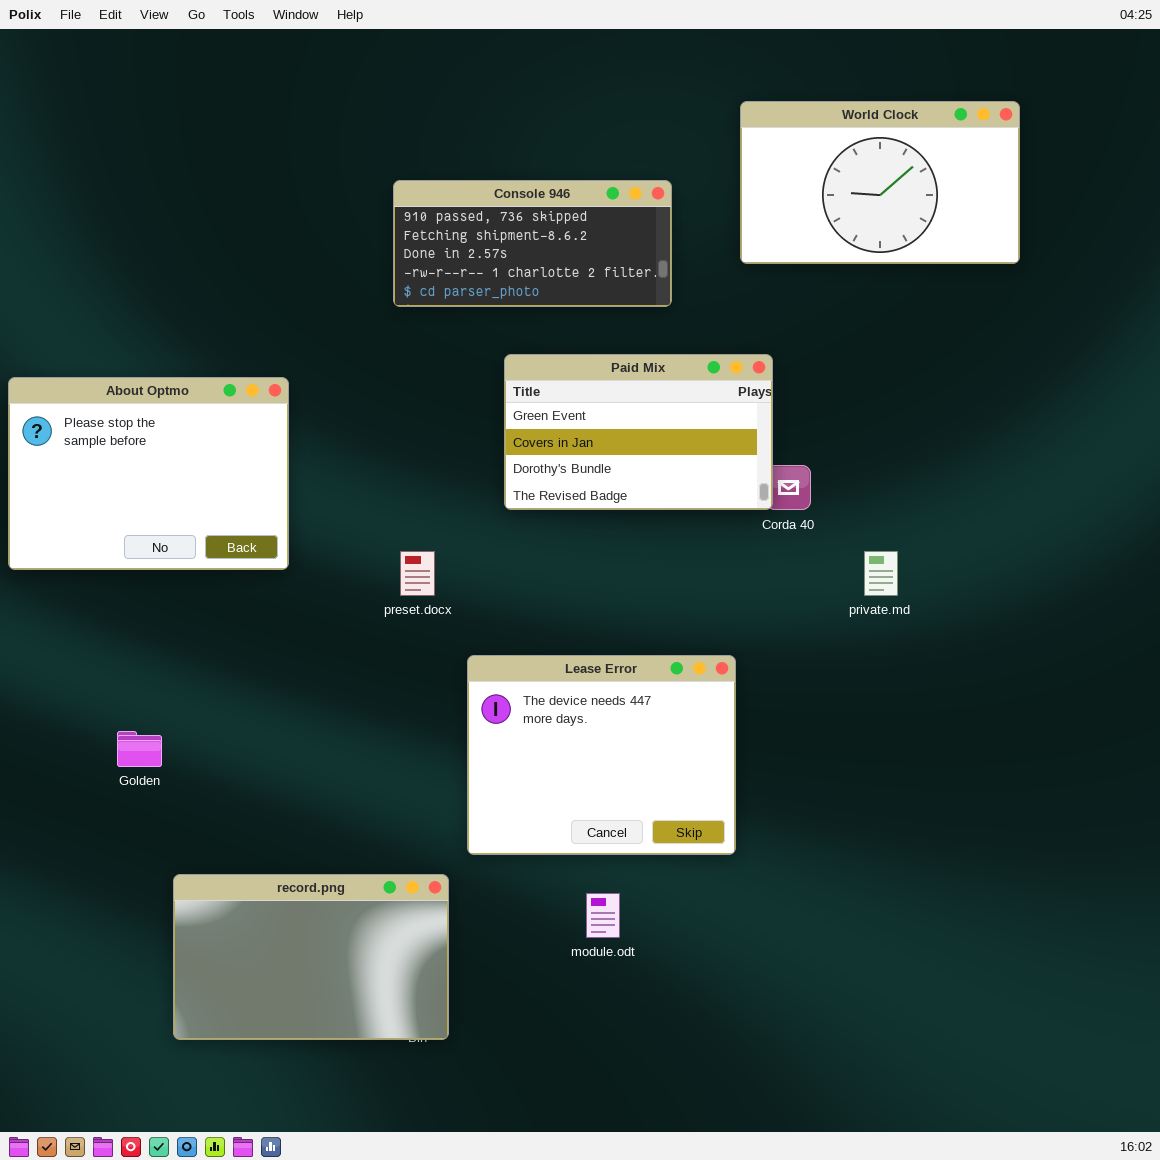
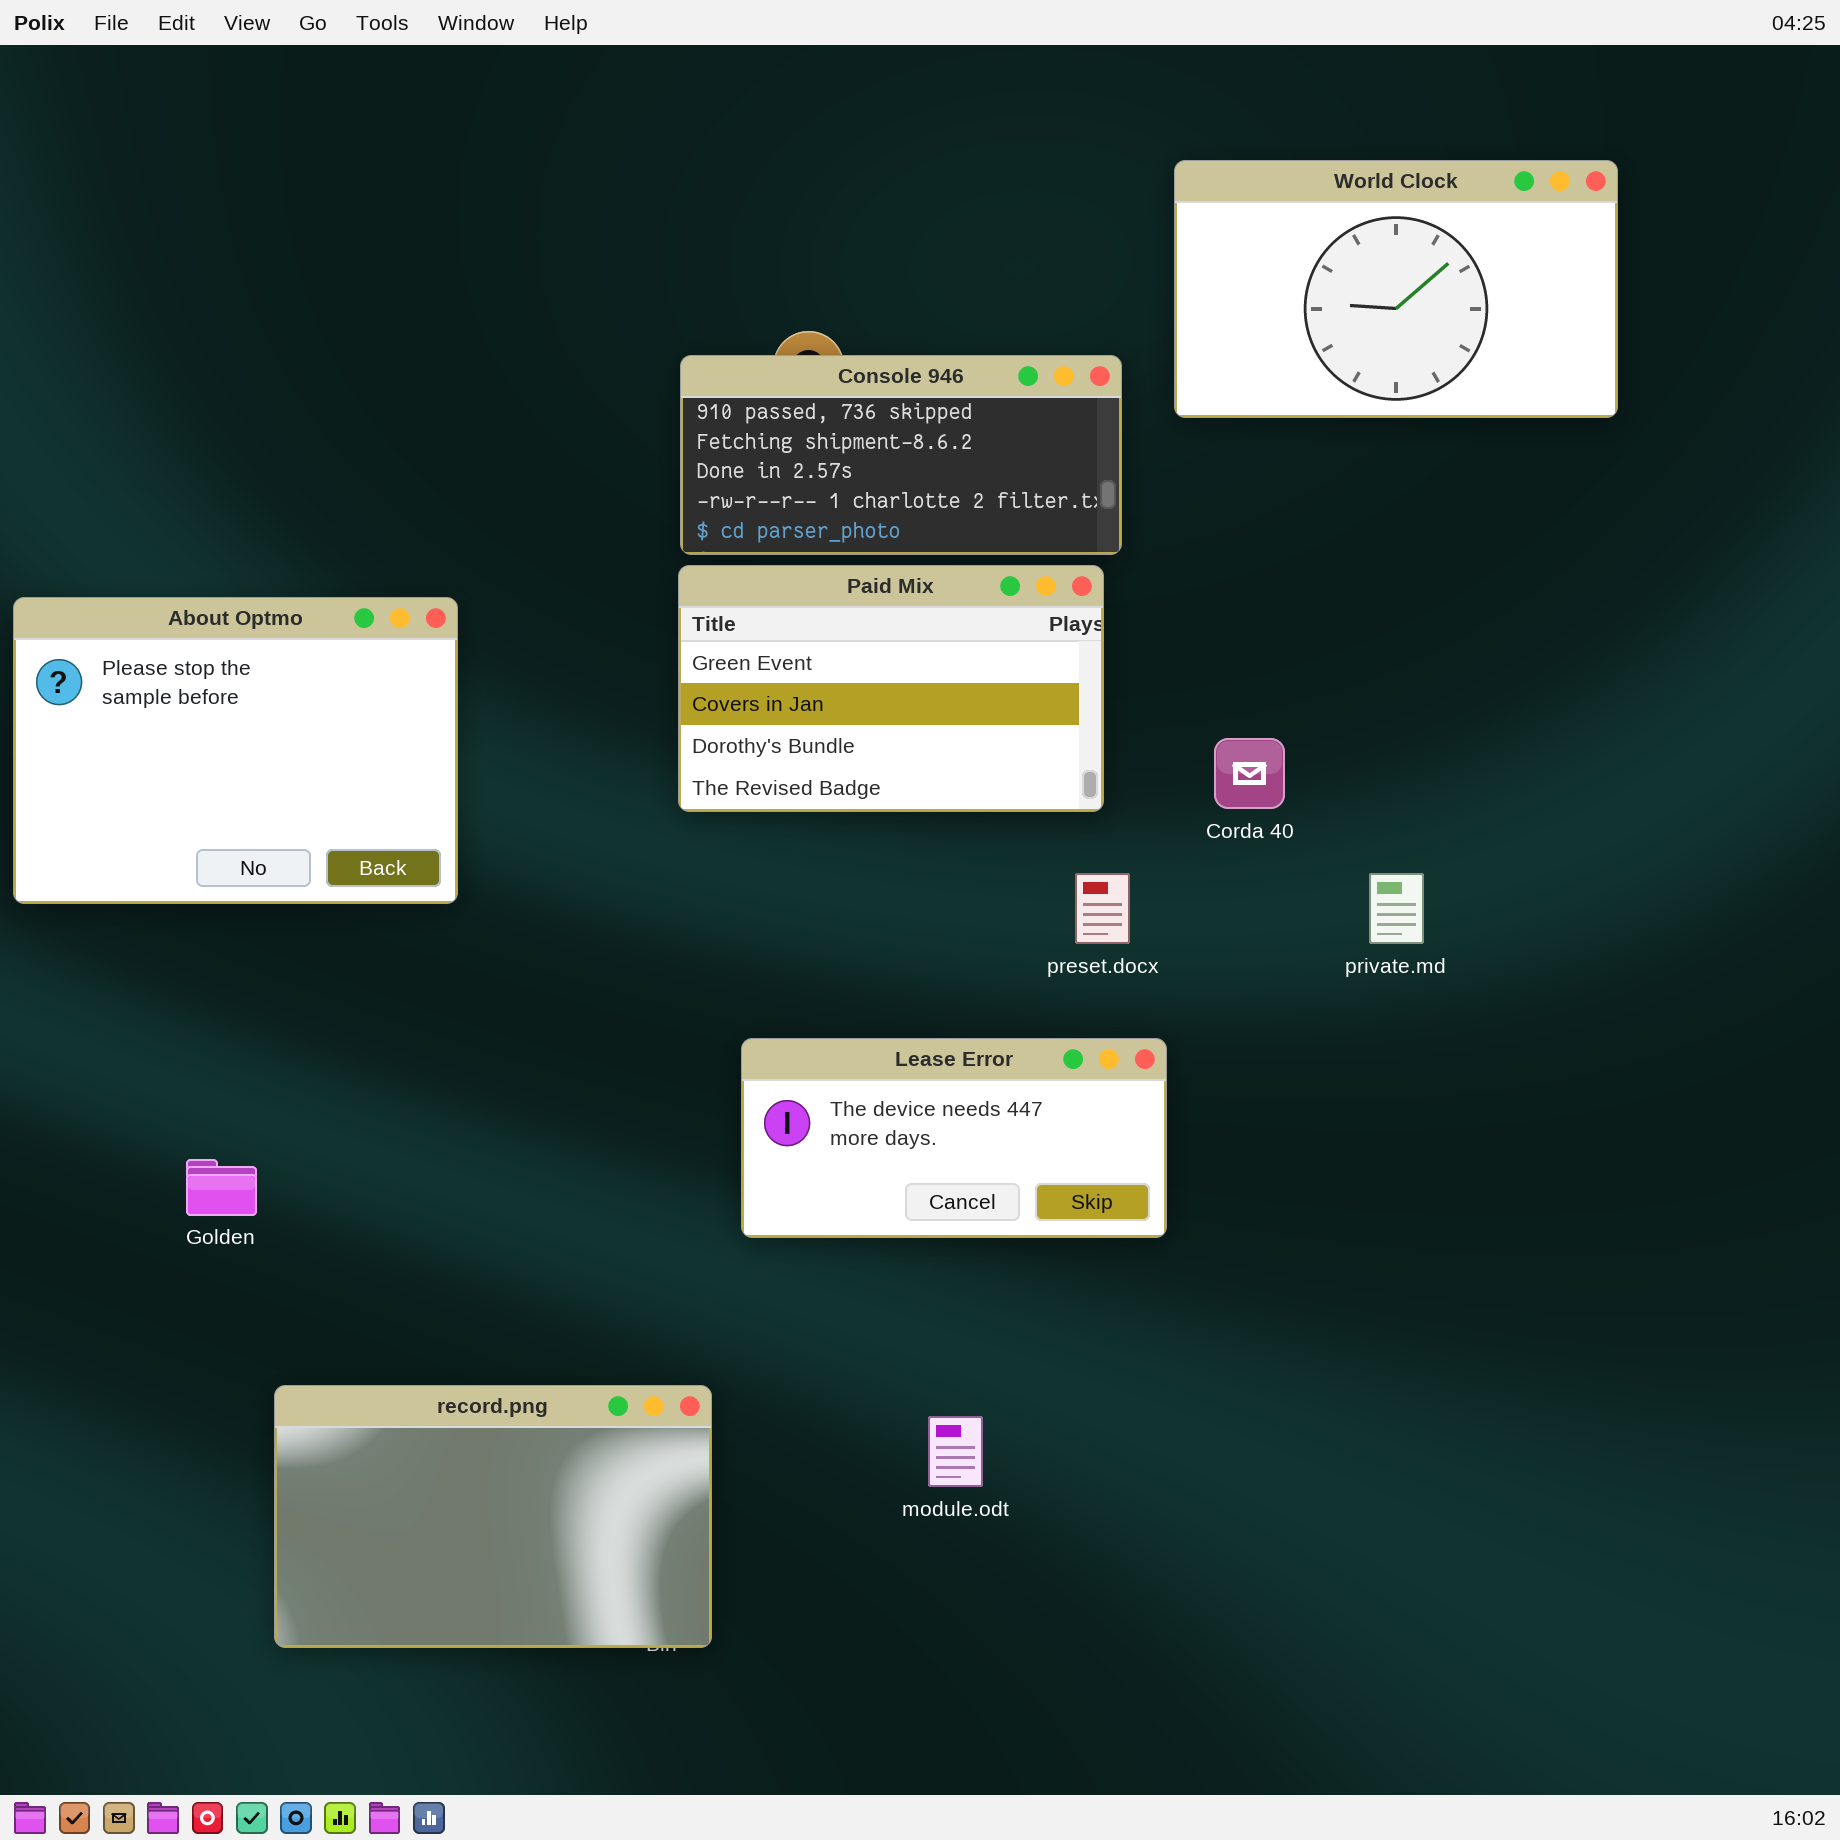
Console 946: [393,180,672,307] -> [680,355,1122,555], moved
Paid Mix: [504,354,773,510] -> [678,565,1104,812], moved
preset.docx: [400,551,435,596] -> [1075,873,1130,944], moved
Lease Error: [467,655,736,855] -> [741,1038,1167,1238], resized

